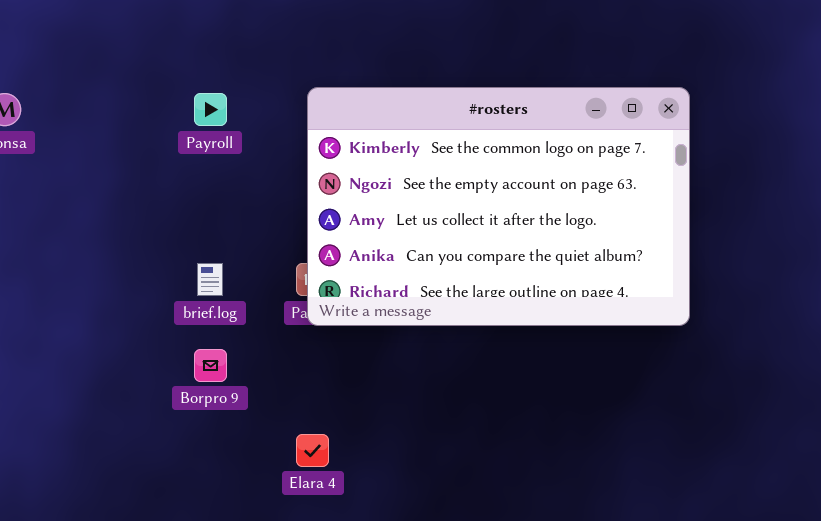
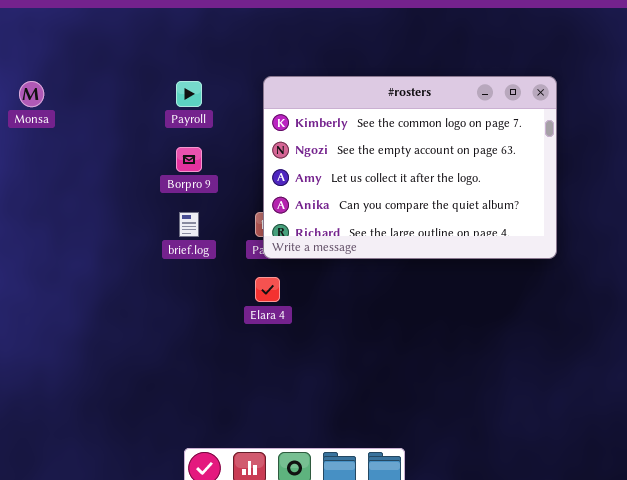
Borpro 9: [194,349,227,382] -> [176,147,202,172], moved
Elara 4: [296,434,329,467] -> [255,277,280,302], moved

